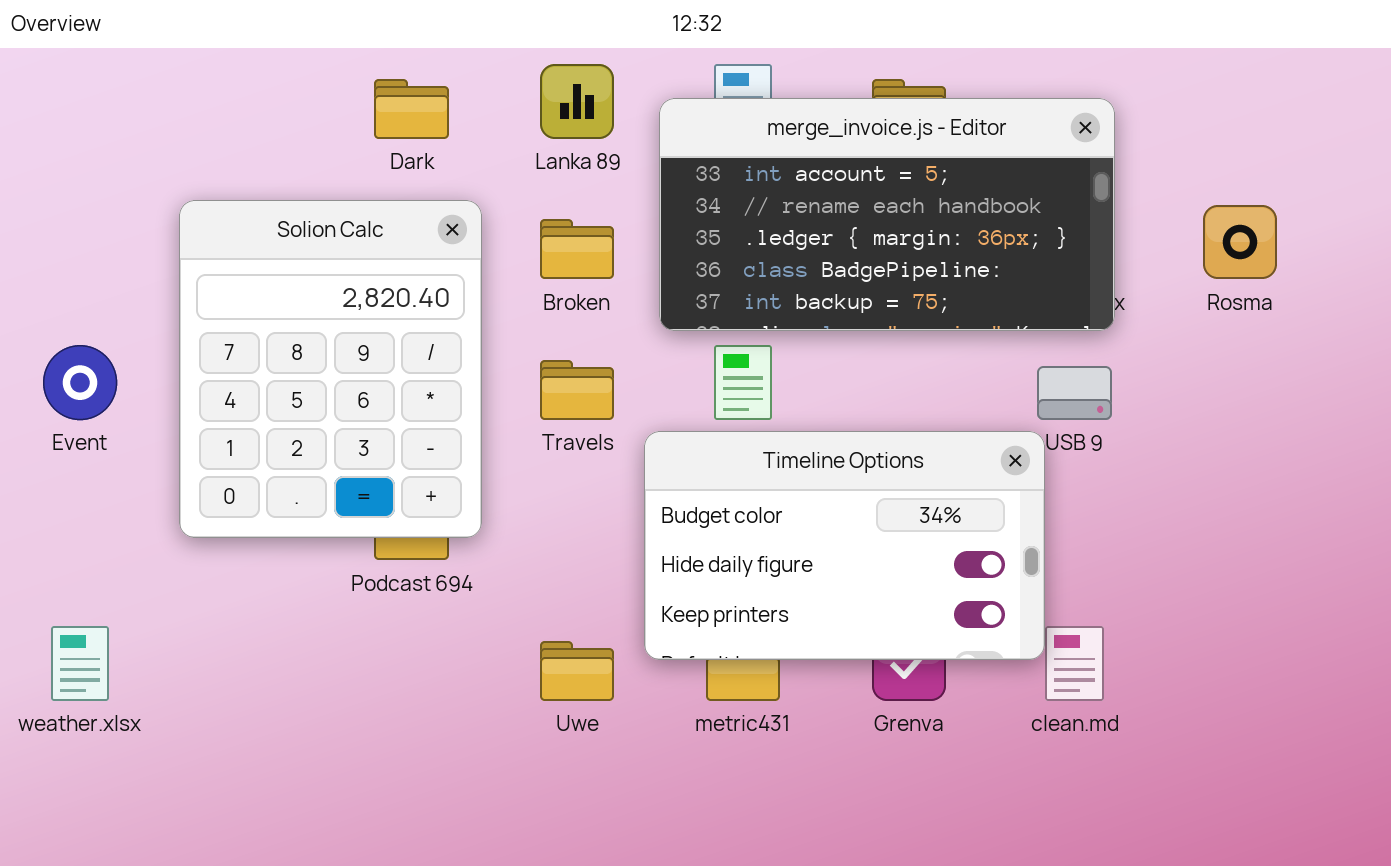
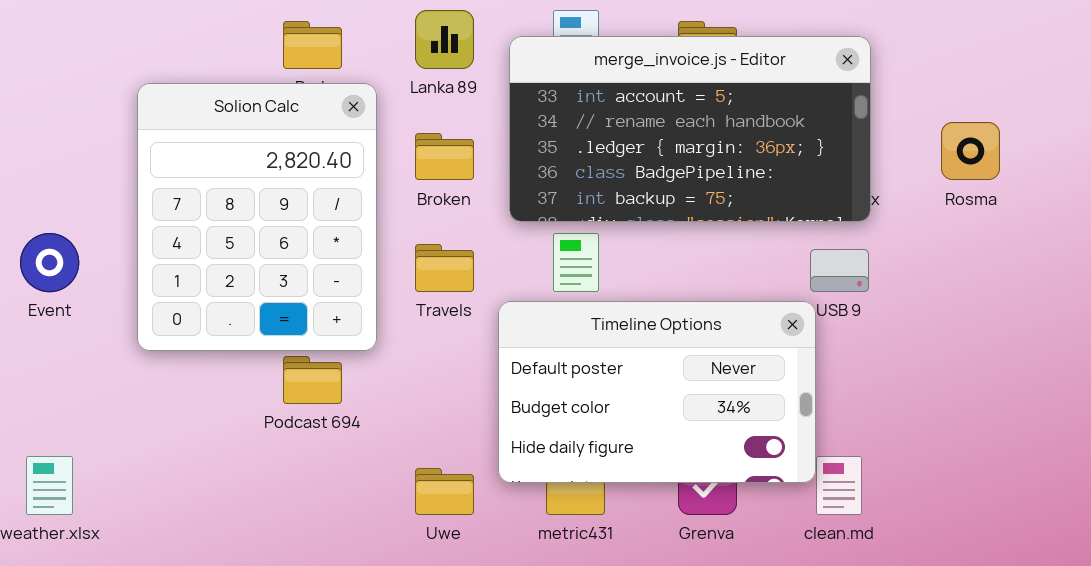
Solion Calc: [179,200,482,538] -> [137,83,377,351], moved
Timeline Options: [644,431,1045,660] -> [498,301,816,483], scrolled up 1 row

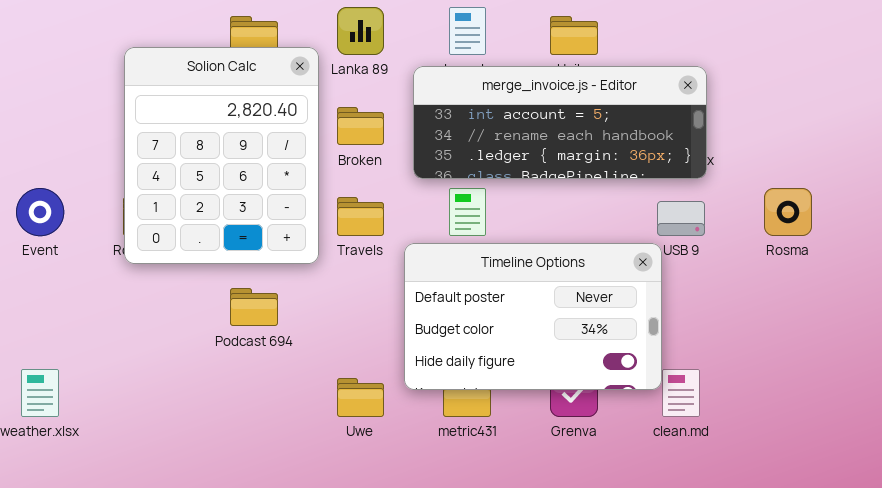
merge_invoice.js - Editor: [509,36,871,222] -> [413,66,707,179], resized
Solion Calc: [137,83,377,351] -> [124,47,319,264], moved
Rosma: [941,122,1000,180] -> [764,188,812,236], moved

